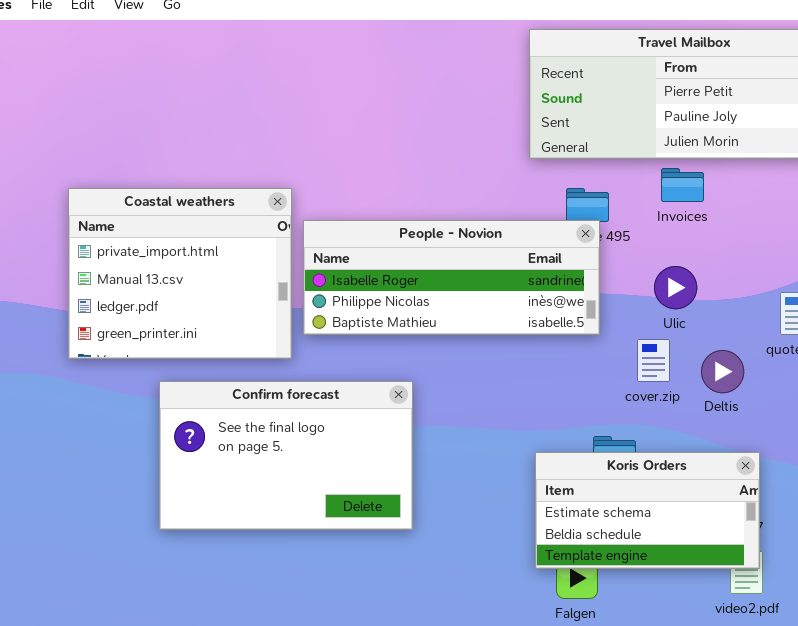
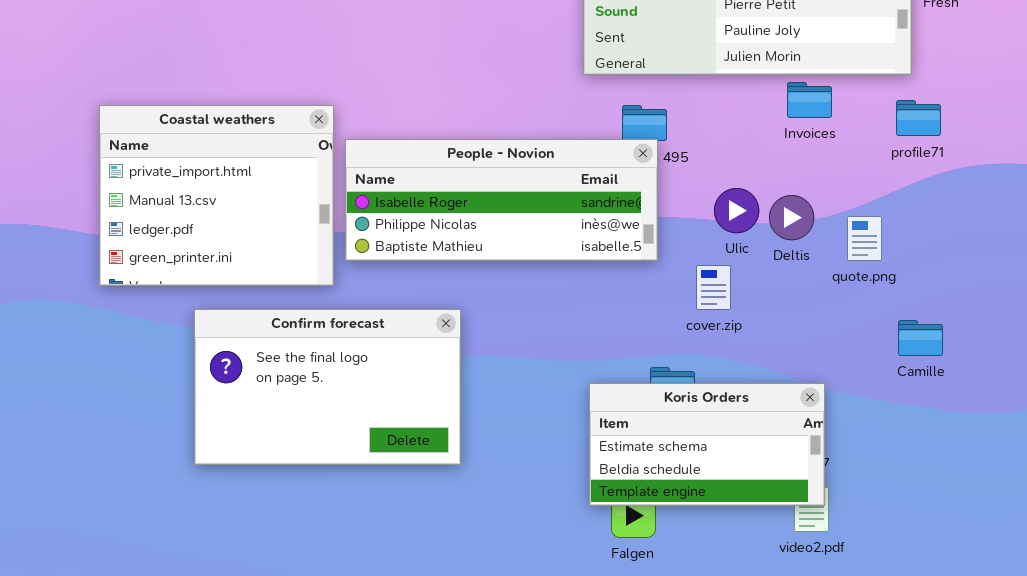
Invoices: [661,168,704,202] -> [787,82,832,118], moved
Deltis: [701,350,744,393] -> [769,195,814,240], moved

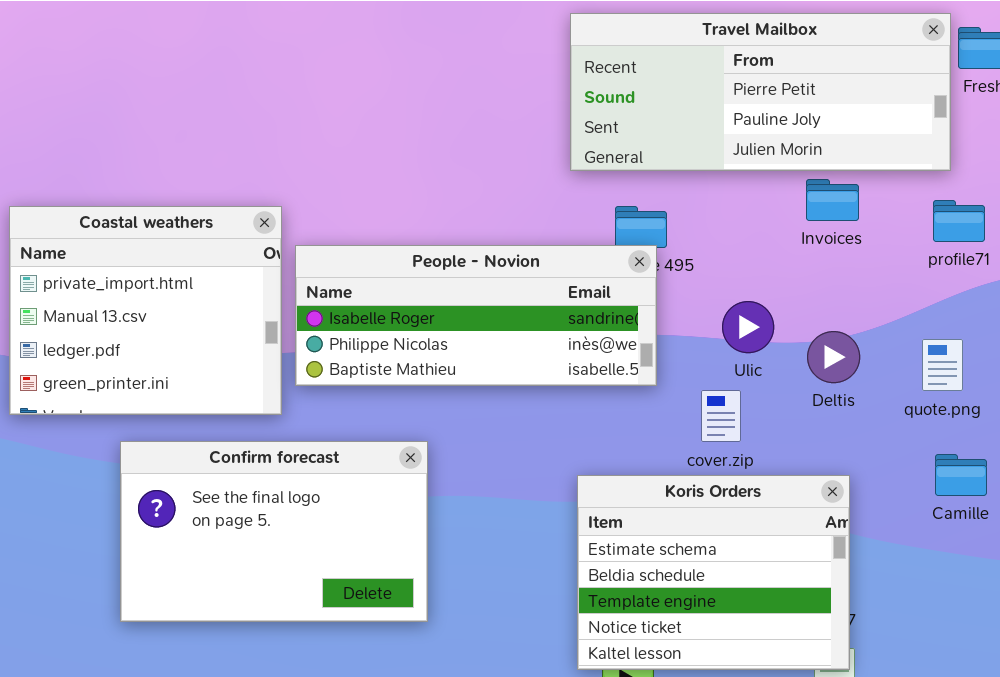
Deltis: [769,195,814,240] -> [807,331,860,383], moved
quote.png: [847,216,882,261] -> [922,339,963,391], moved
Koris Orders: [589,383,825,506] -> [577,475,850,670], resized

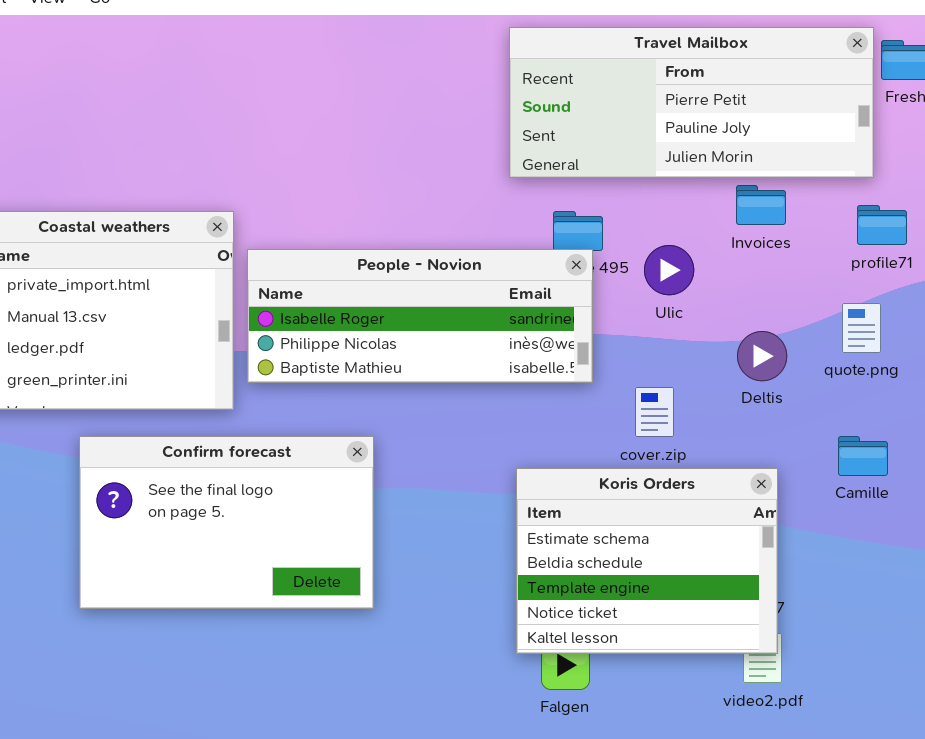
Ulic: [722,301,774,353] -> [644,245,694,295], moved
quote.png: [922,339,963,391] -> [842,303,881,353], moved
Camille: [935,454,987,496] -> [838,436,888,476], moved

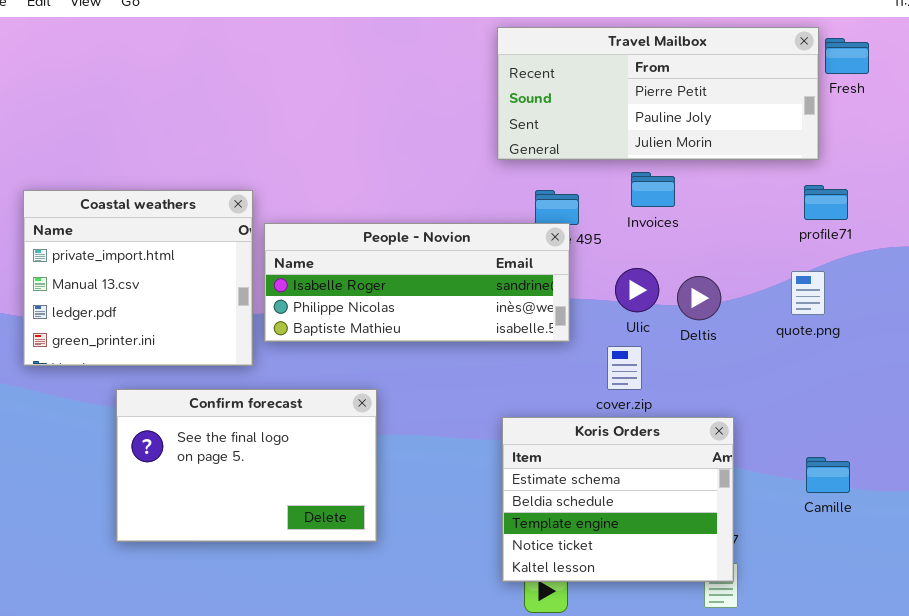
Invoices: [736,185,786,225] -> [631,172,675,207], moved
Ulic: [644,245,694,295] -> [615,268,659,312], moved
Deltis: [737,331,787,381] -> [677,276,721,320], moved
Camille: [838,436,888,476] -> [806,457,850,493], moved

